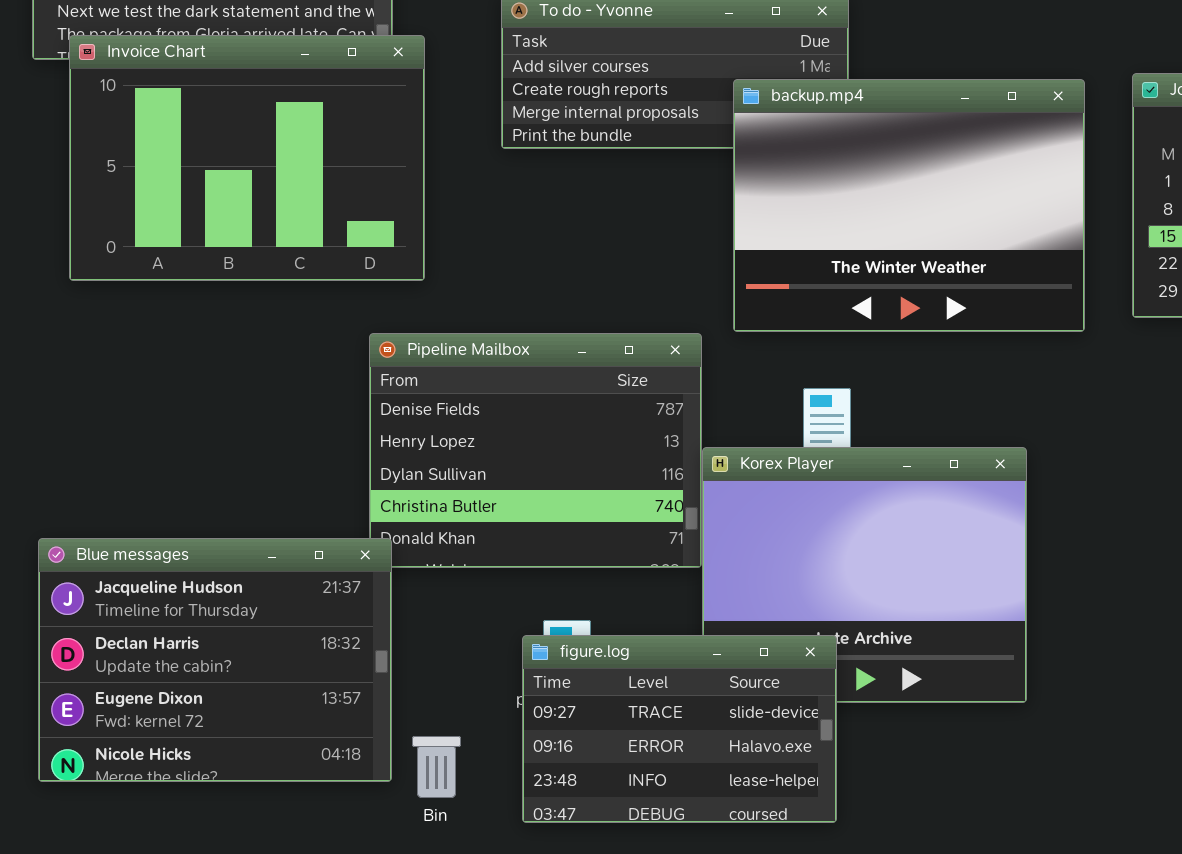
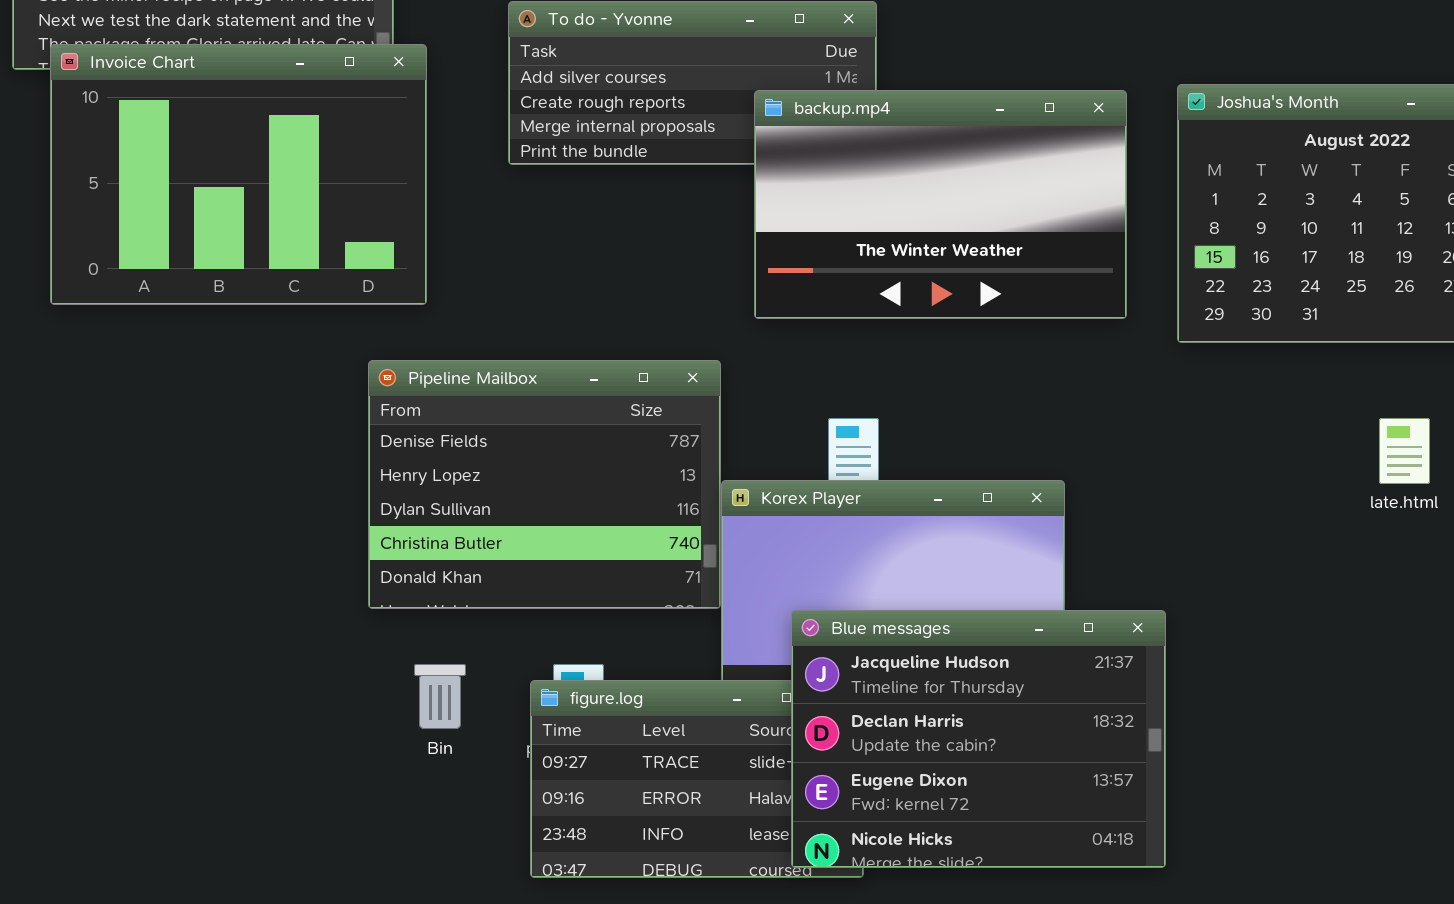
backup.mp4: [733,79,1085,332] -> [754,90,1127,319], resized
Blue messages: [38,538,392,782] -> [791,610,1166,868], moved
Bin: [412,736,461,798] -> [414,664,466,729], moved

